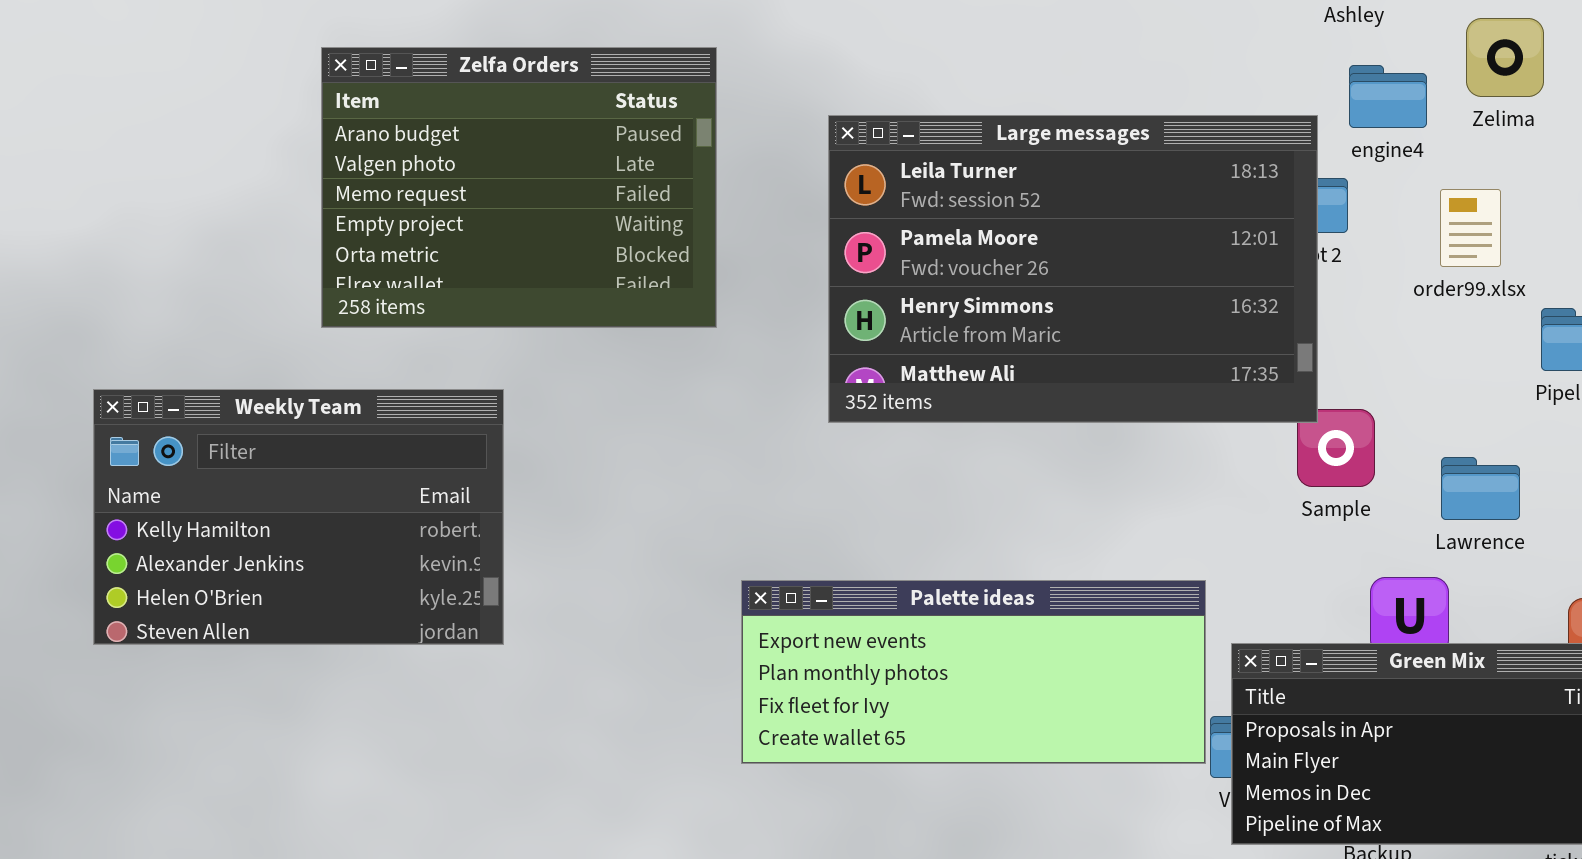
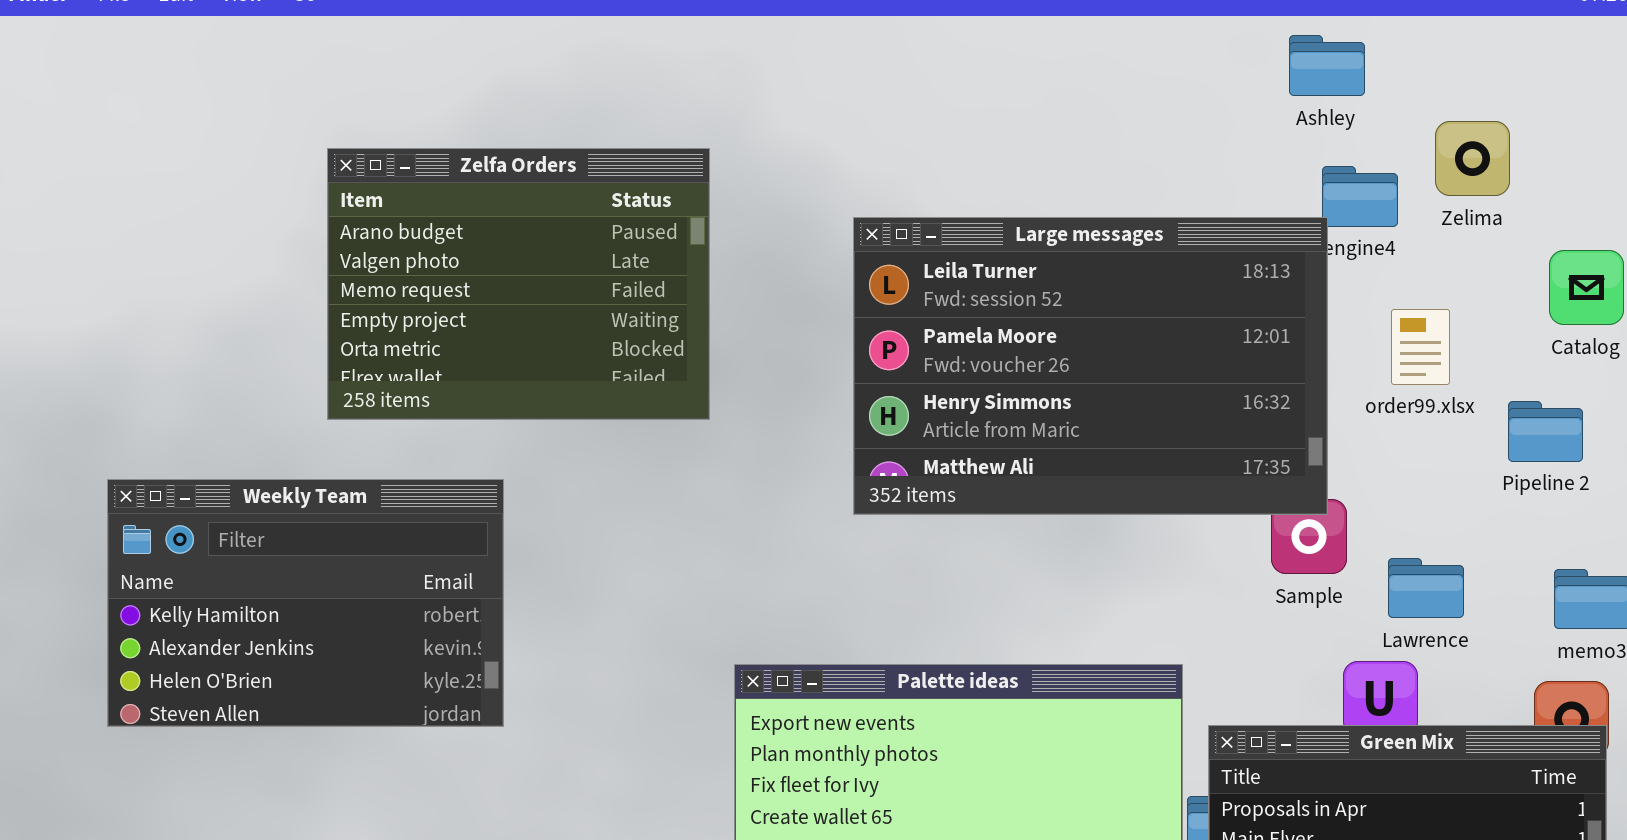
Large messages: [828,115,1318,423] -> [853,217,1328,515], moved
order99.xlsx: [1440,189,1501,267] -> [1391,309,1450,385], moved
Lawrence: [1441,457,1520,520] -> [1388,558,1464,618], moved

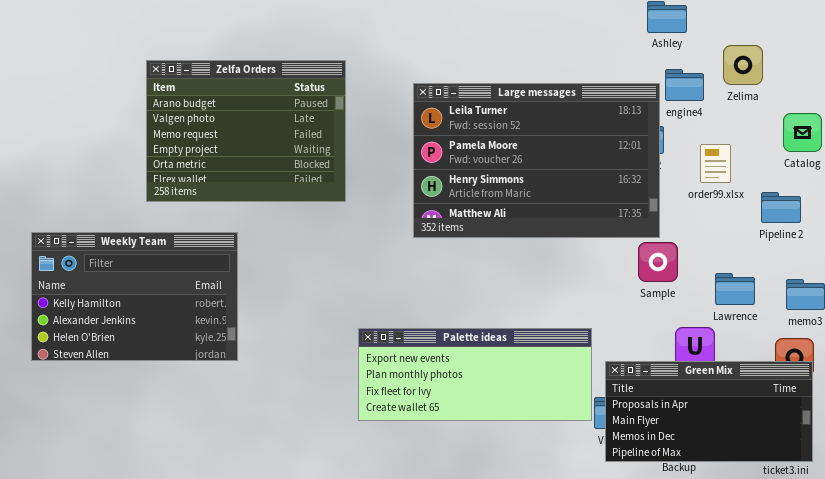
Large messages: [853,217,1328,515] -> [413,83,660,238], moved
Lawrence: [1388,558,1464,618] -> [715,273,755,305], moved

